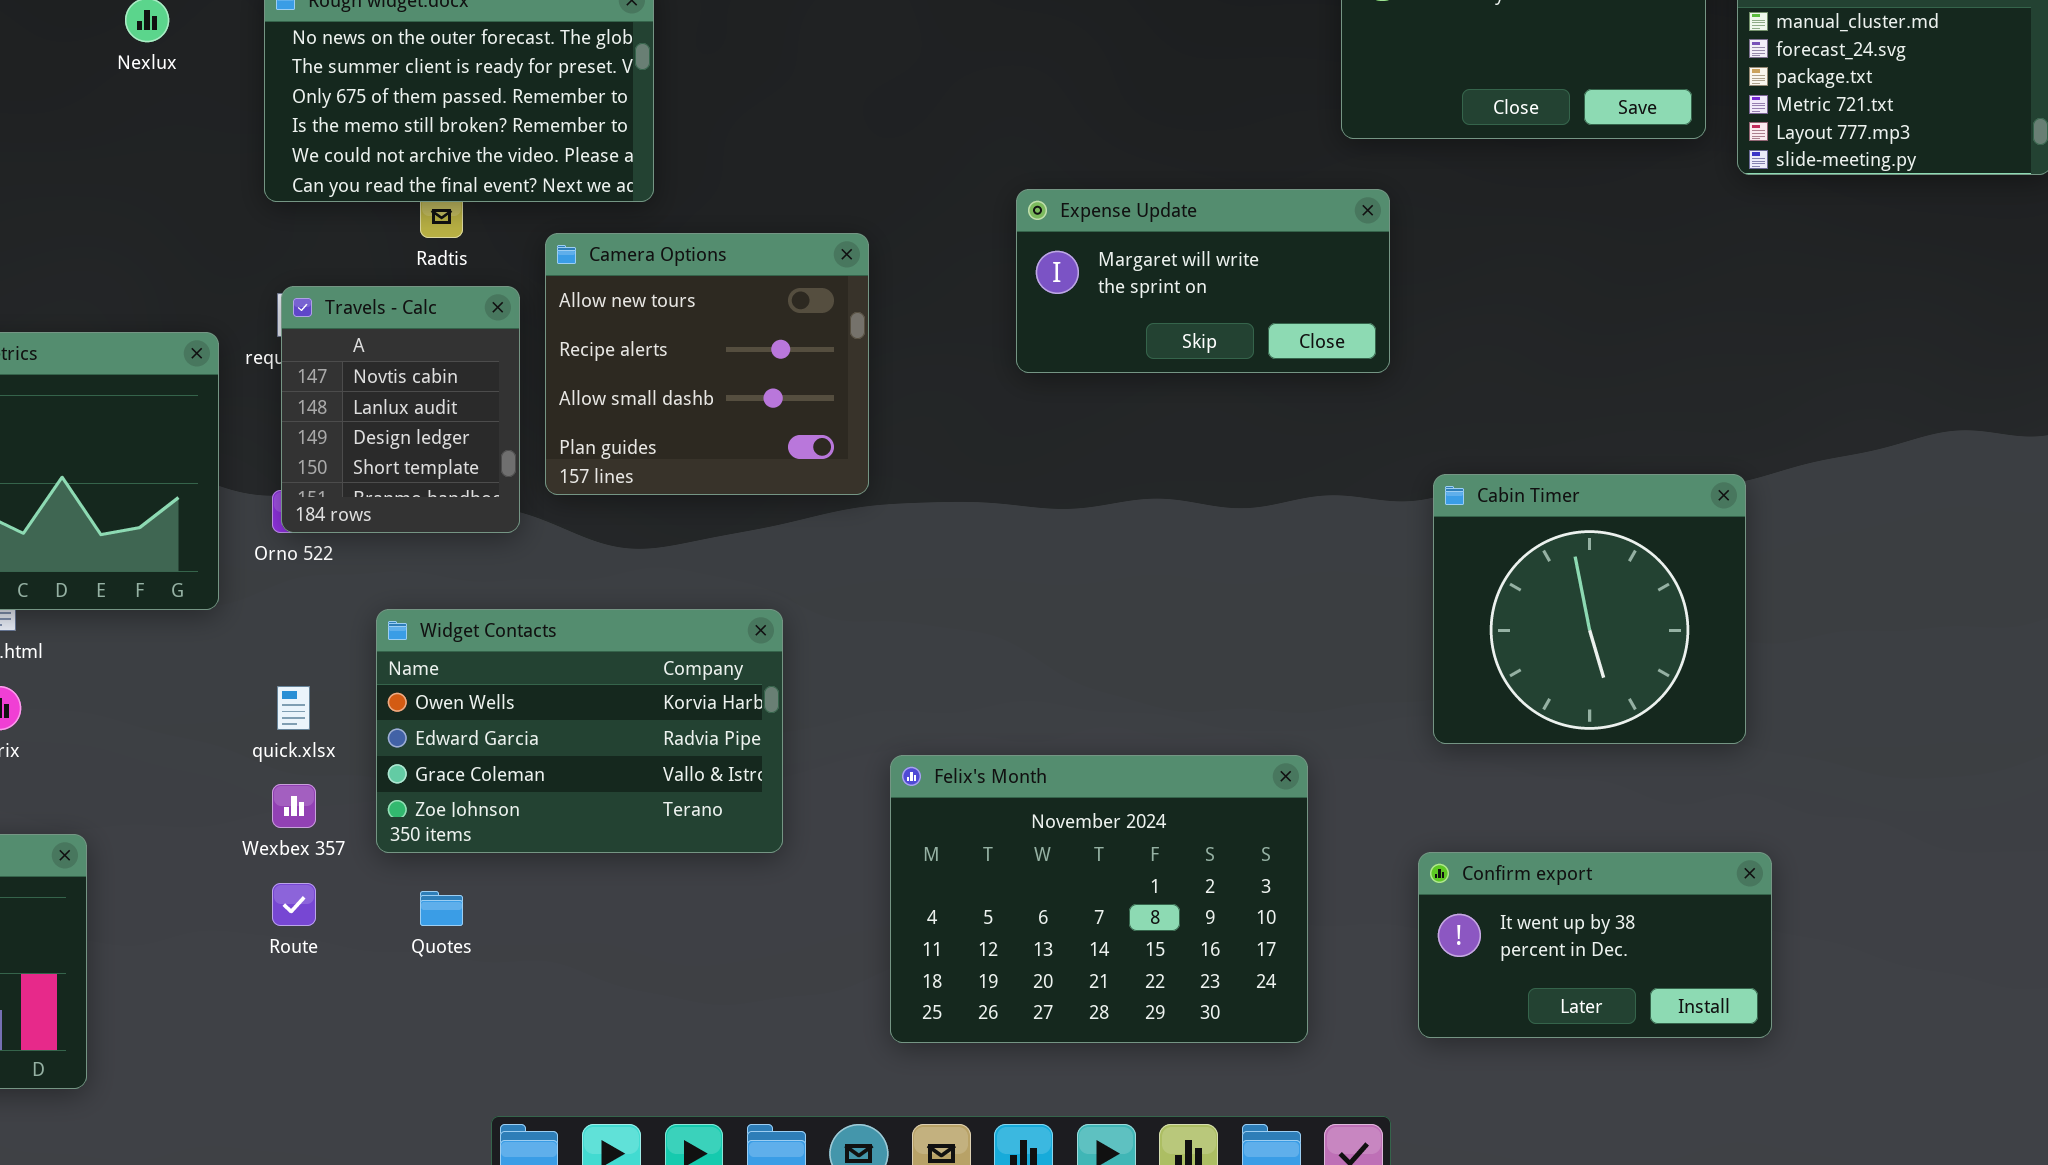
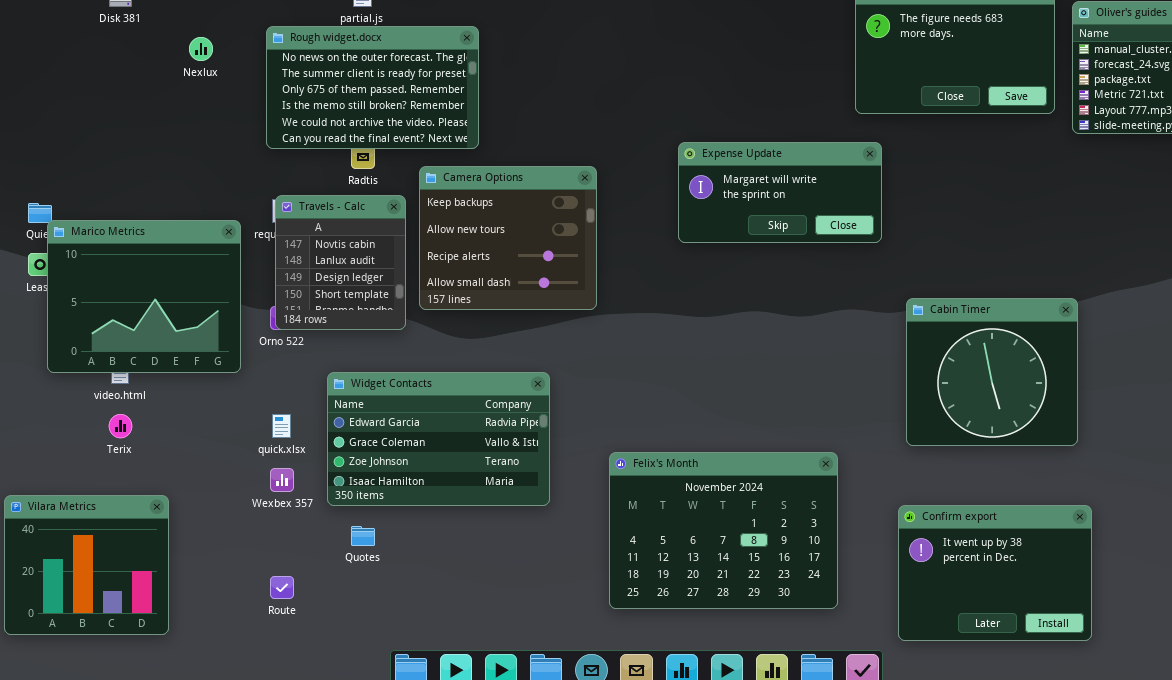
Camera Options: [545,233,869,495] -> [419,166,597,310], scrolled up 1 row
Widget Contacts: [376,609,783,853] -> [327,372,550,506], scrolled down 1 row
Confirm export: [1418,852,1772,1038] -> [898,505,1092,641], resized
Route: [272,883,316,926] -> [270,576,294,599], moved

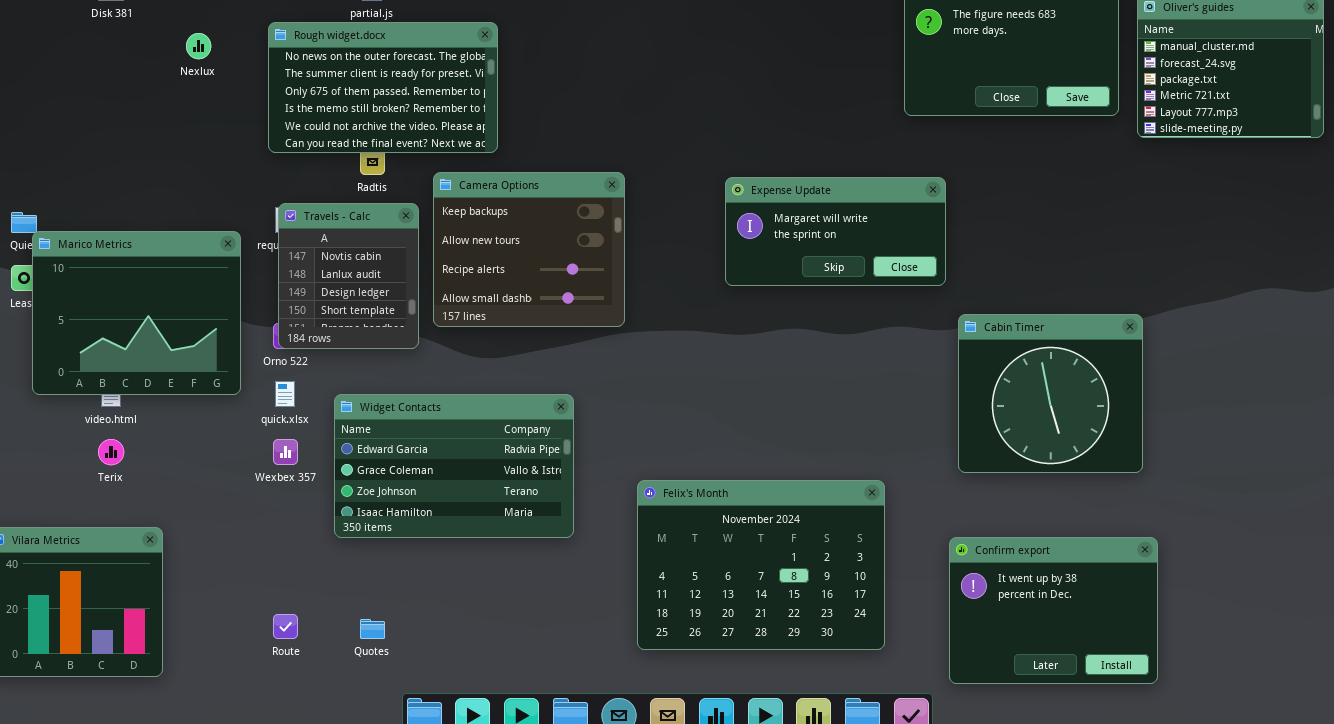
Expense Update: [678,142,882,243] -> [725,177,946,286], moved
quick.xlsx: [272,414,291,438] -> [275,381,295,407], moved
Wexbex 357: [270,468,294,492] -> [273,439,298,465], moved
Quotes: [351,526,375,546] -> [360,619,385,639], moved

